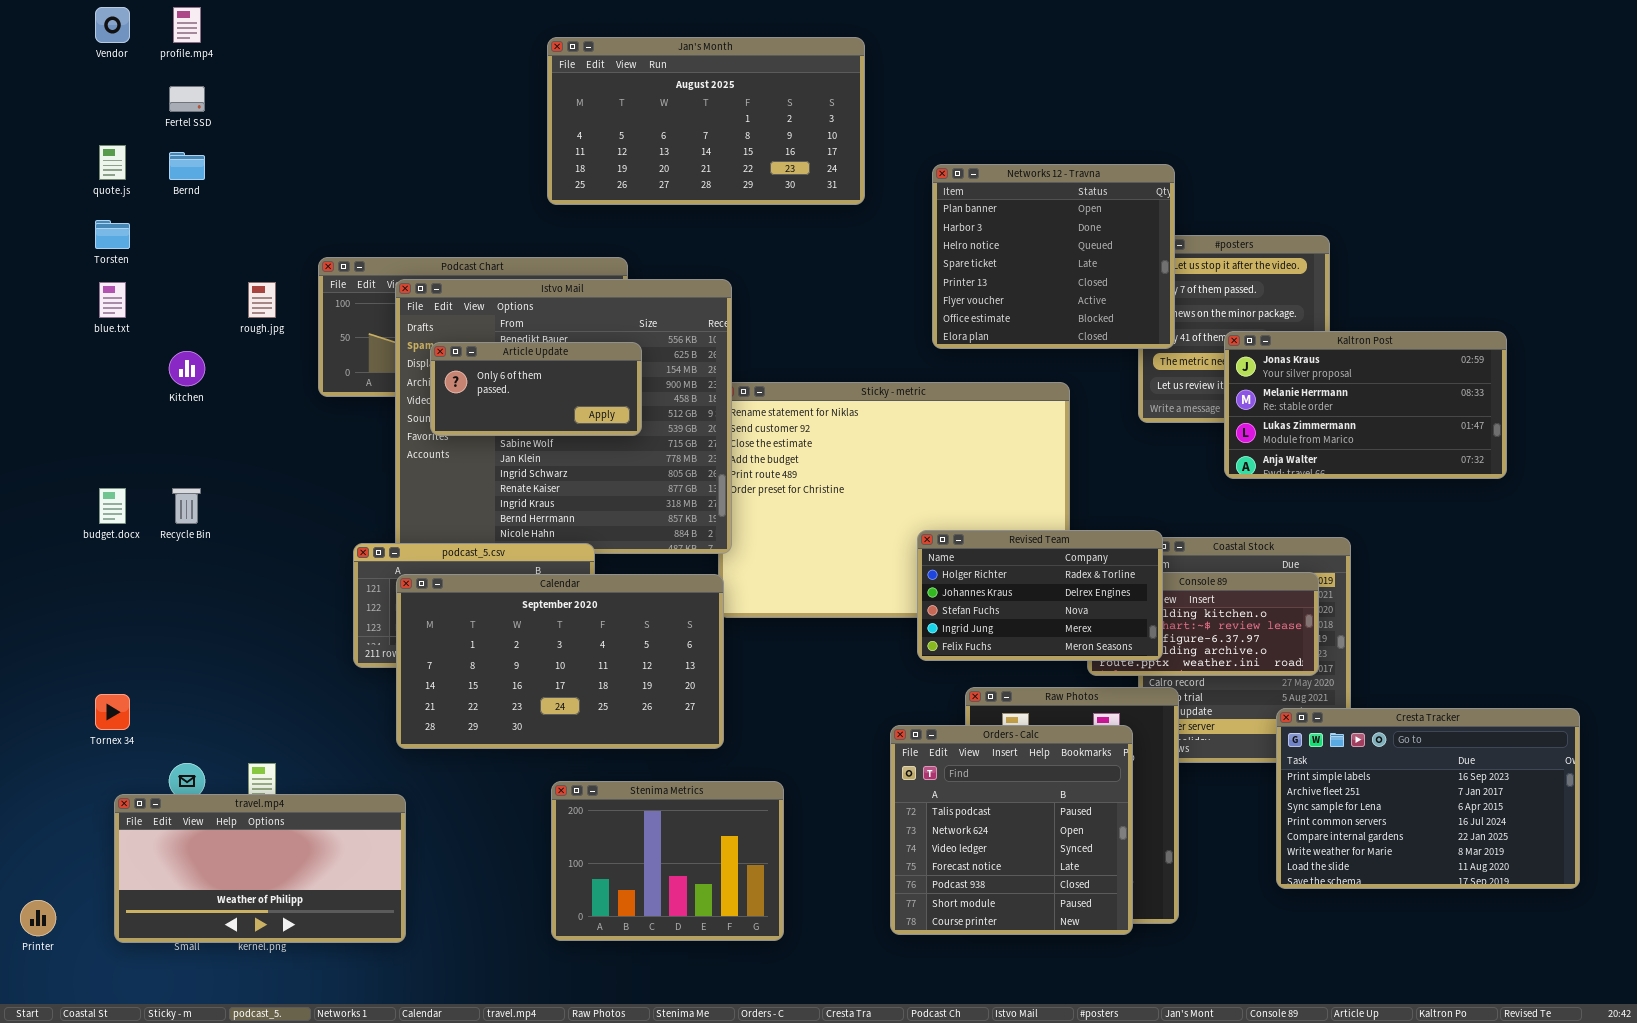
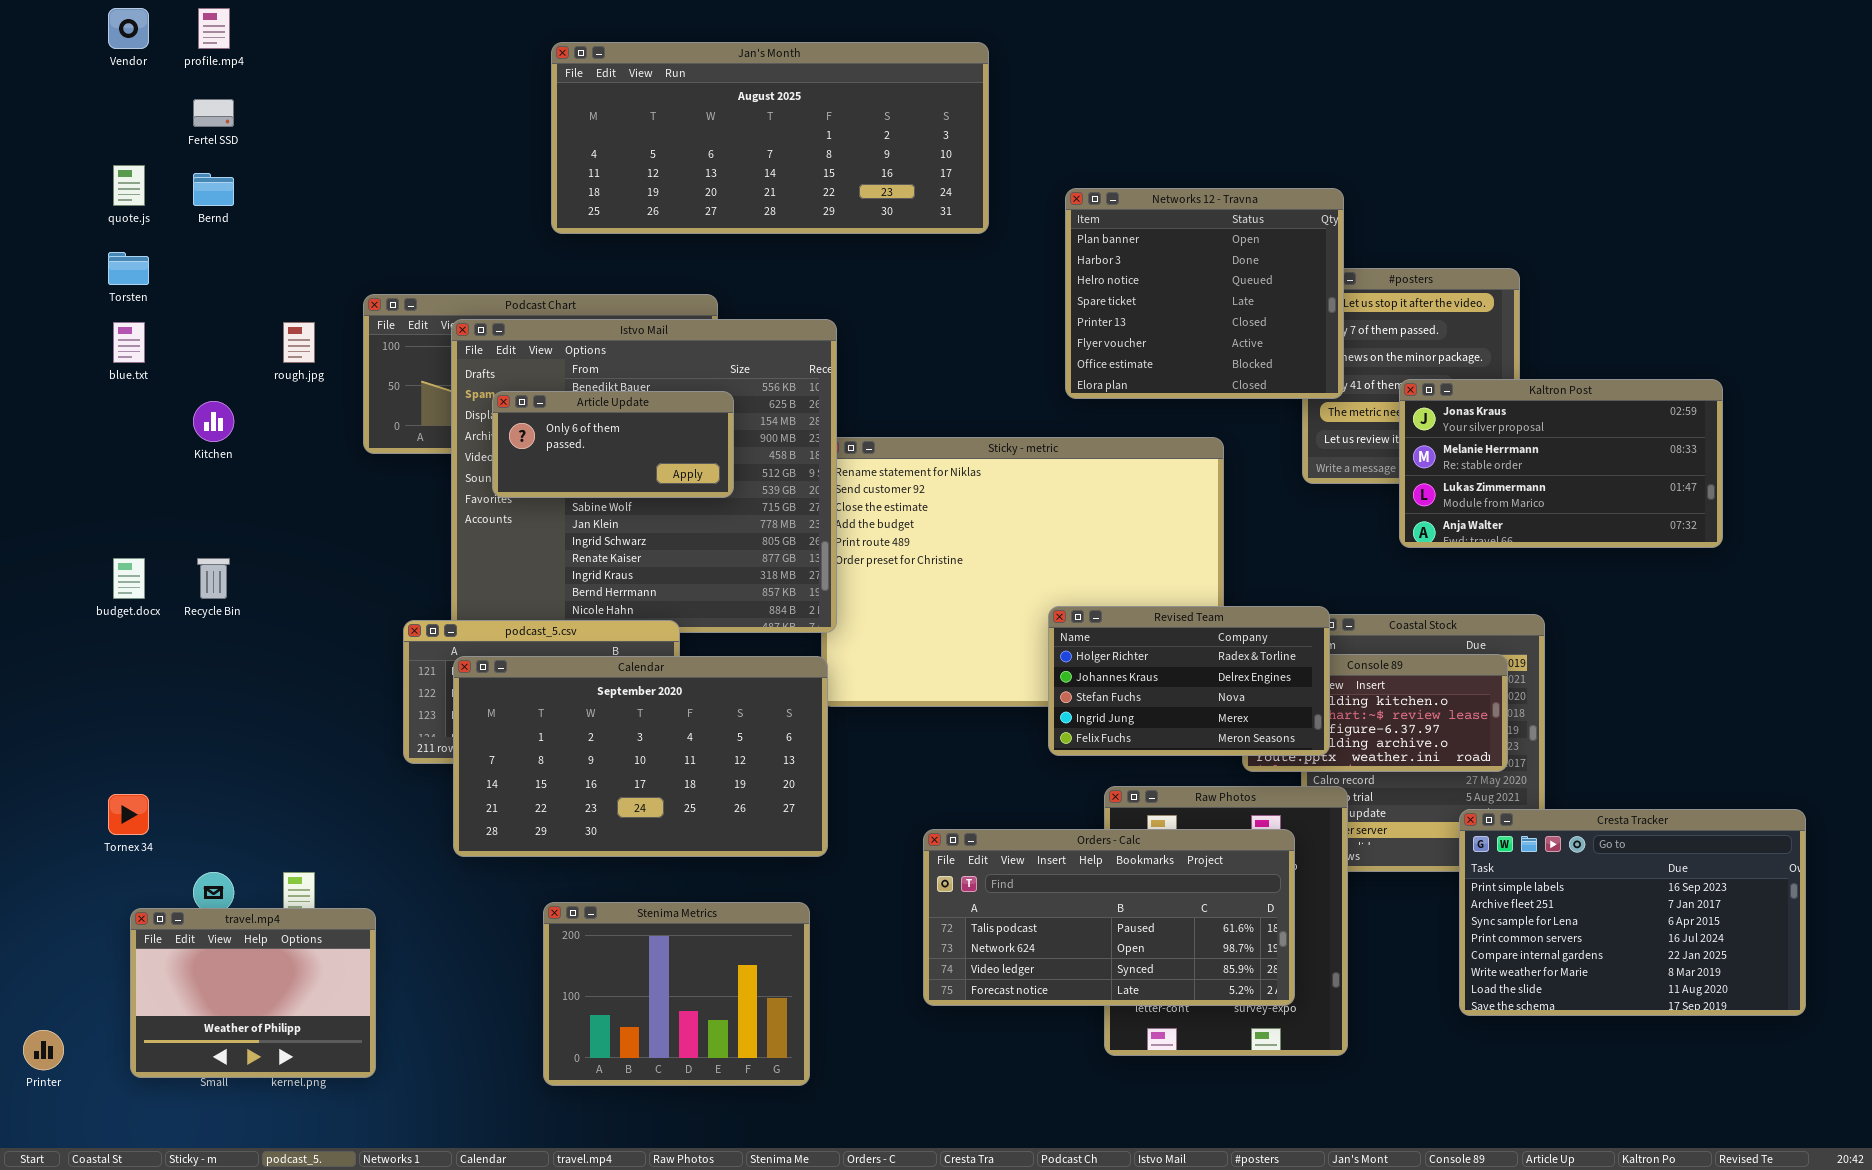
Jan's Month: [547,37,865,205] -> [551,42,989,234], resized
Orders - Calc: [890,725,1133,935] -> [923,829,1295,1006], resized
Stenima Metrics: [551,781,784,941] -> [543,902,810,1086], moved
travel.mp4: [114,794,406,943] -> [130,908,376,1078], resized

